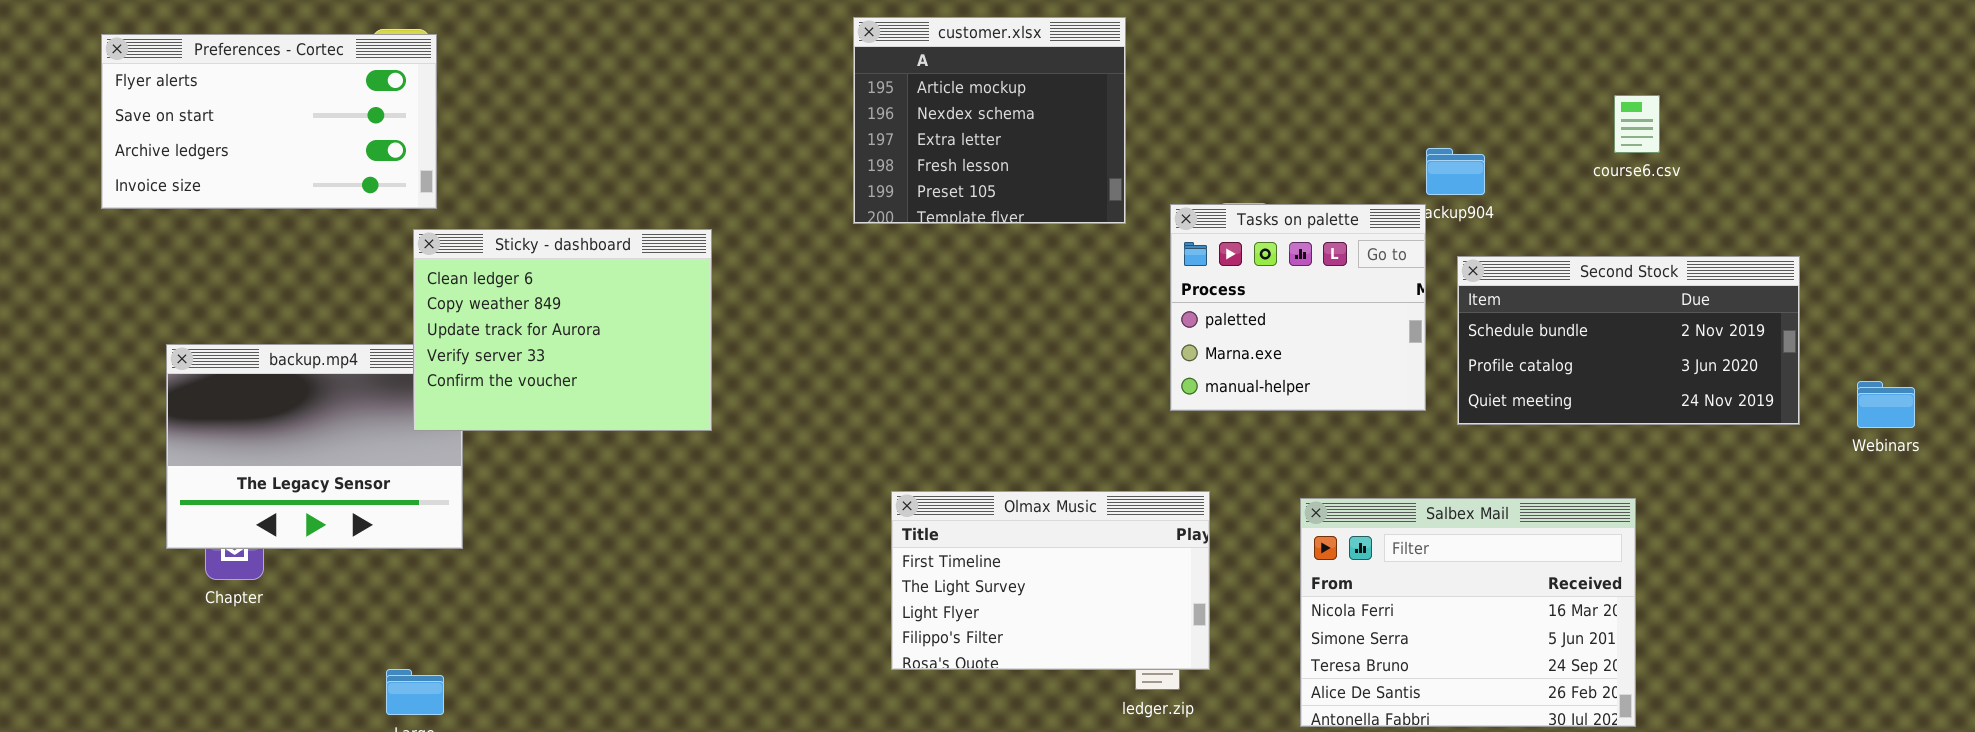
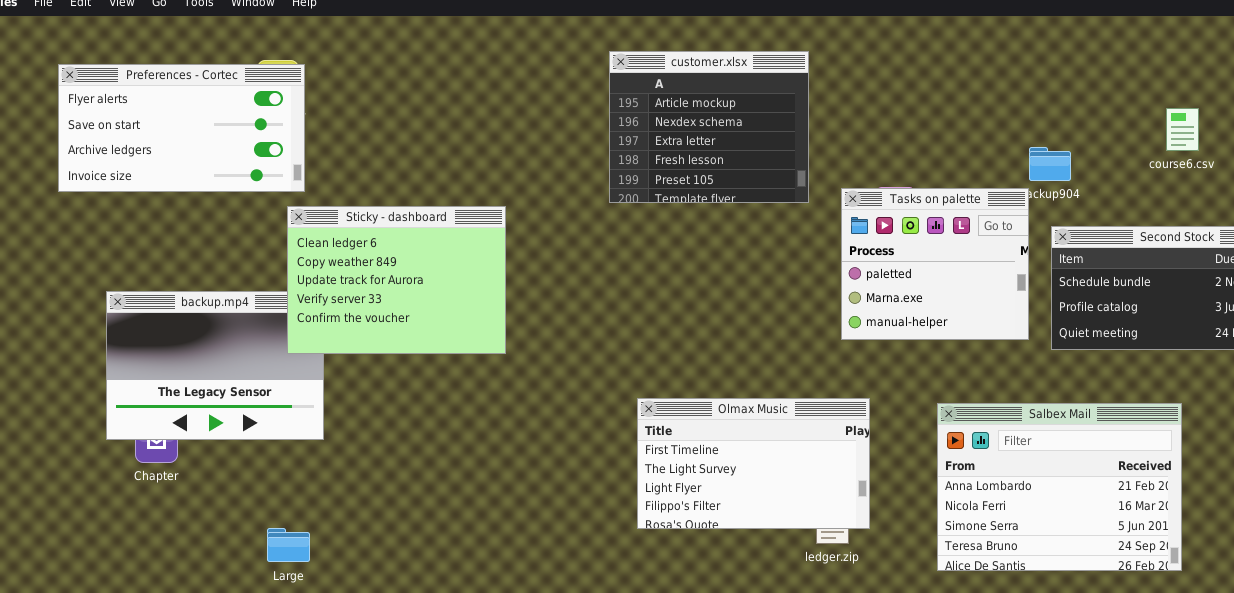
Salbex Mail: [1300,498,1636,727] -> [937,403,1182,571], scrolled up 1 row

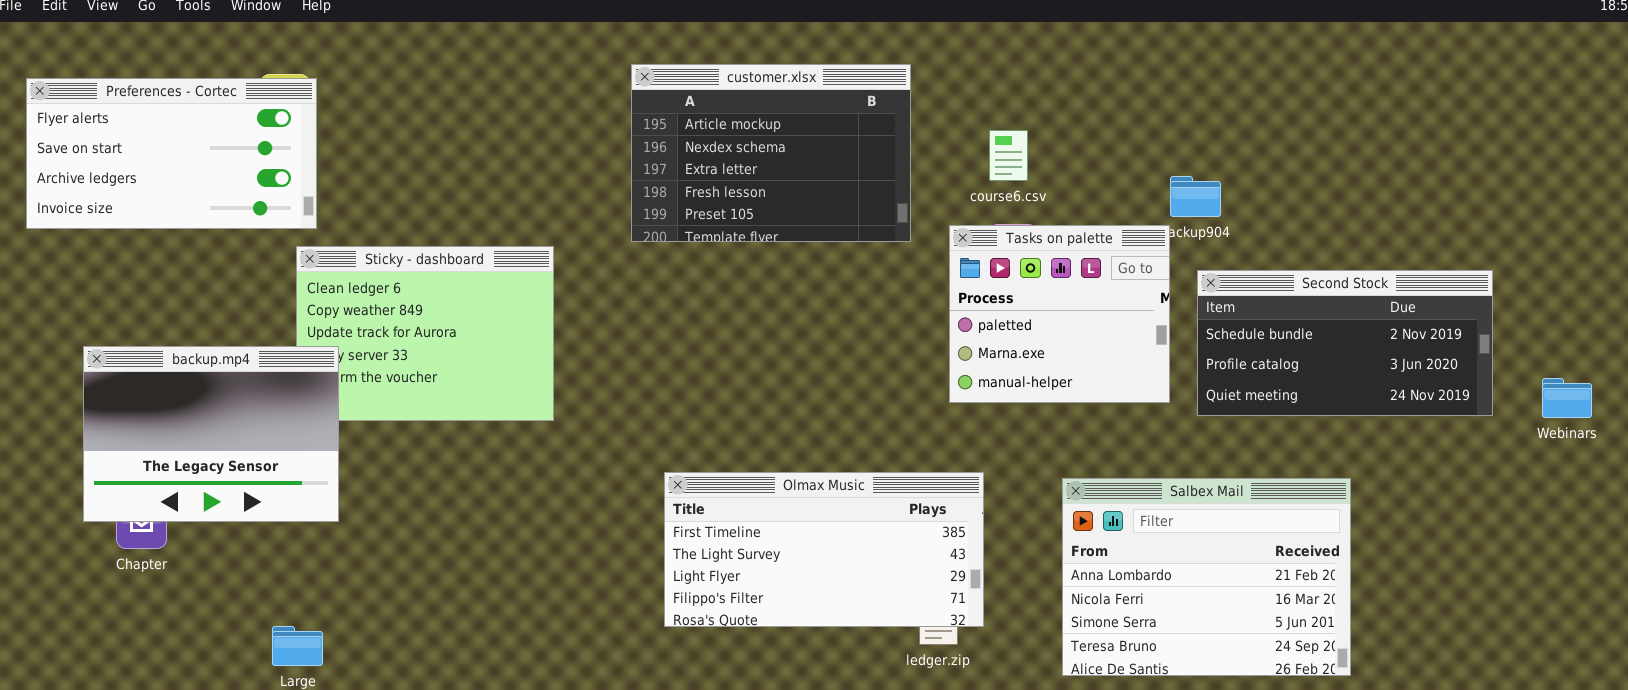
customer.xlsx: [609,51,809,203] -> [631,64,911,242], resized
course6.csv: [1166,108,1199,151] -> [989,130,1028,181], moved
backup.mp4: [106,291,324,440] -> [83,346,339,522], raised
Olmax Music: [637,398,870,529] -> [664,472,984,627], resized

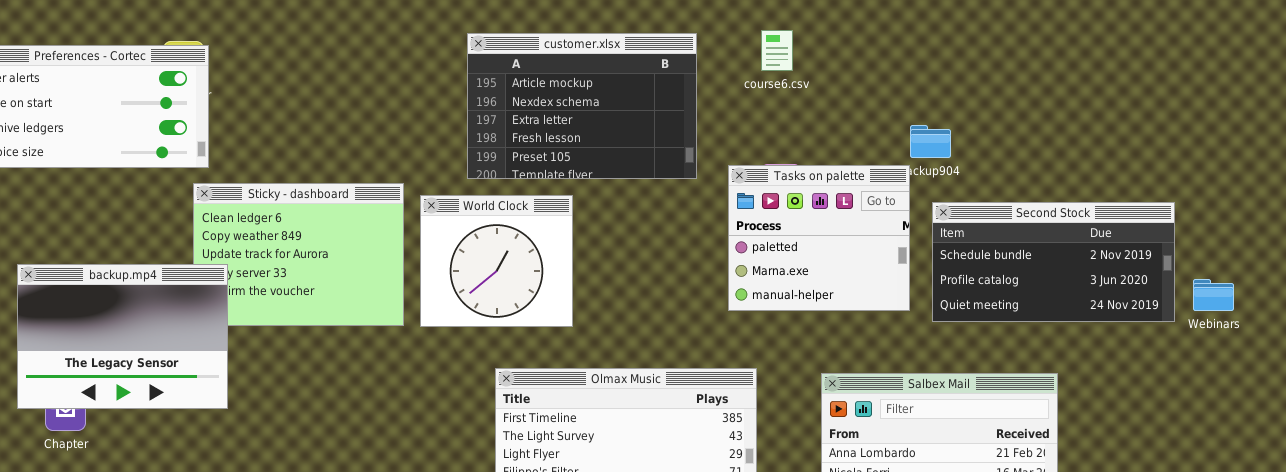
course6.csv: [989,130,1028,181] -> [761,30,793,71], moved
World Clock: none -> [420,195,573,327], opened
Webinars: [1542,378,1592,418] -> [1193,279,1234,311], moved

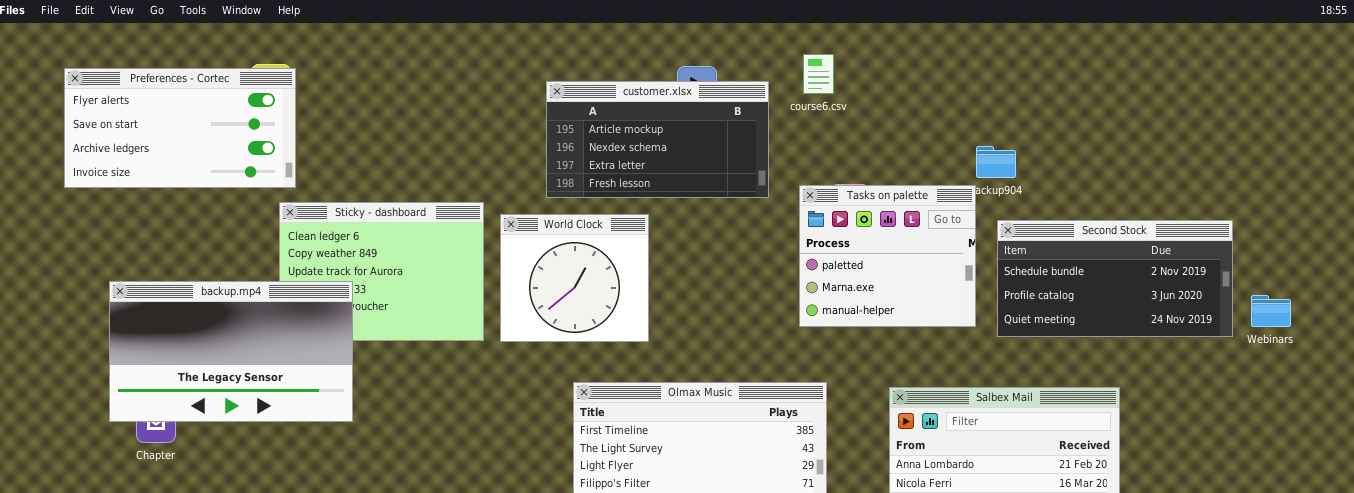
course6.csv: [761,30,793,71] -> [803,54,834,94], moved
customer.xlsx: [467,33,697,179] -> [546,81,769,198], resized
backup.mp4: [17,264,228,409] -> [109,281,353,422], resized

